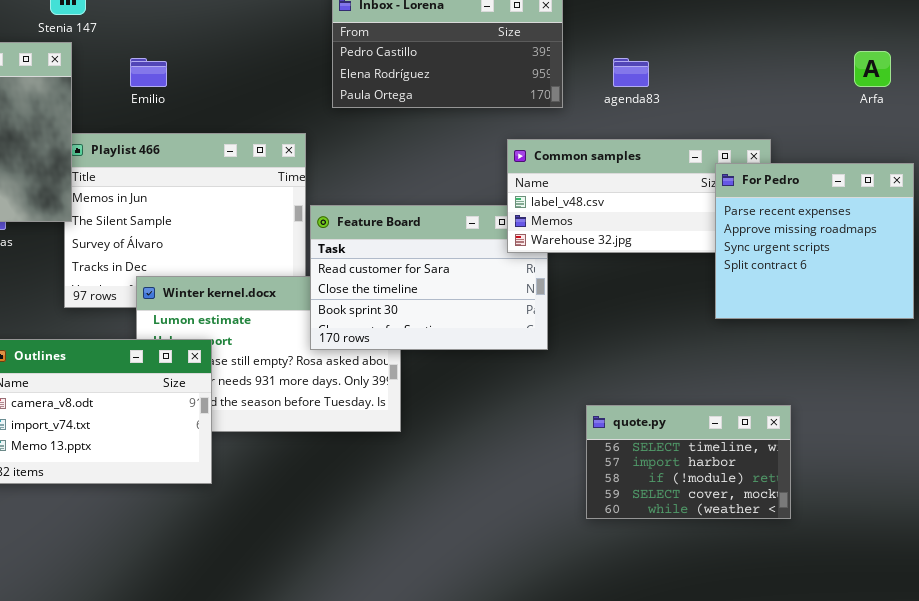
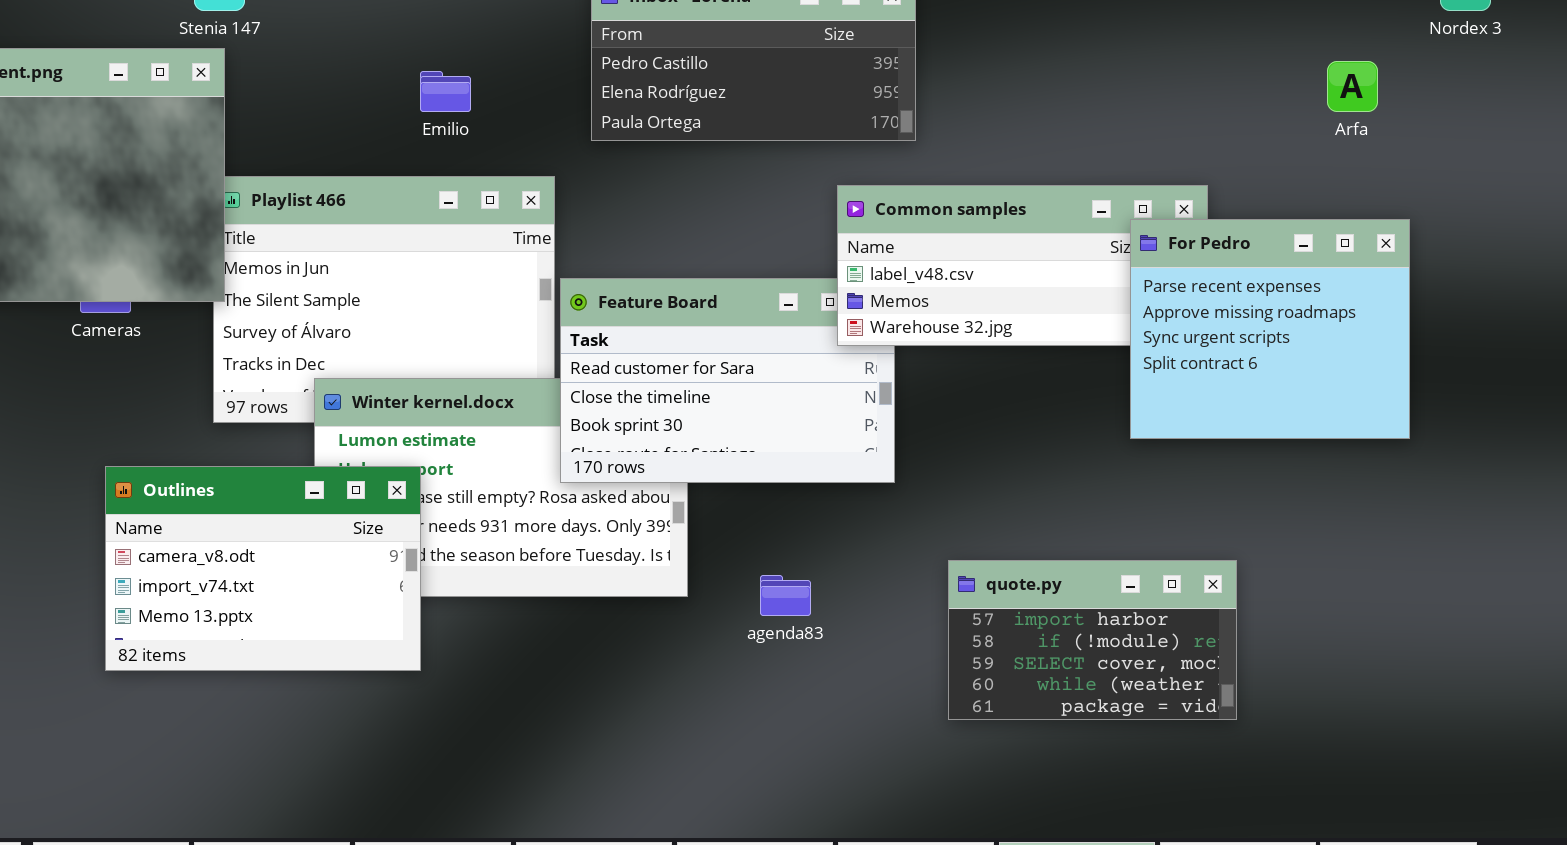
Emilio: [130,58,167,87] -> [420,71,471,112], moved
agenda83: [613,58,649,87] -> [760,575,811,616], moved
quote.py: [586,405,791,519] -> [948,560,1237,720], scrolled down 1 row

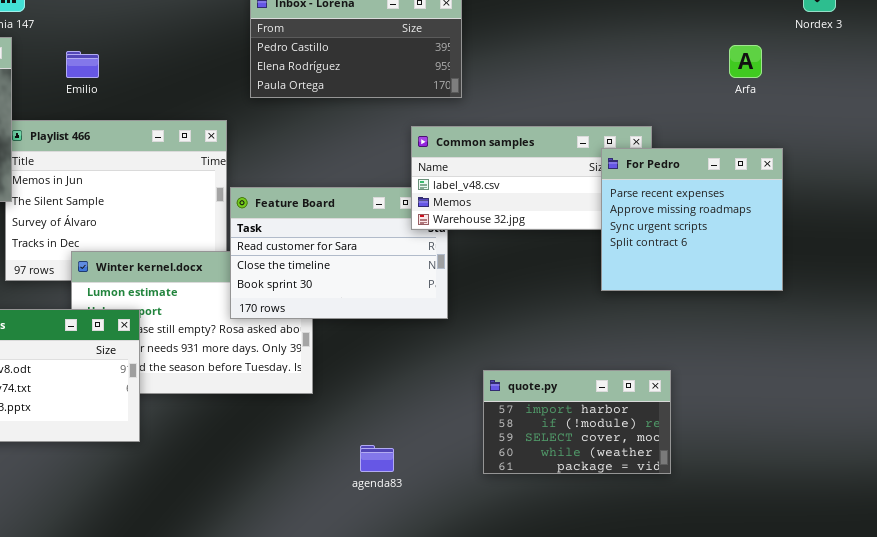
Emilio: [420,71,471,112] -> [66,51,99,78], moved
agenda83: [760,575,811,616] -> [360,445,394,472], moved

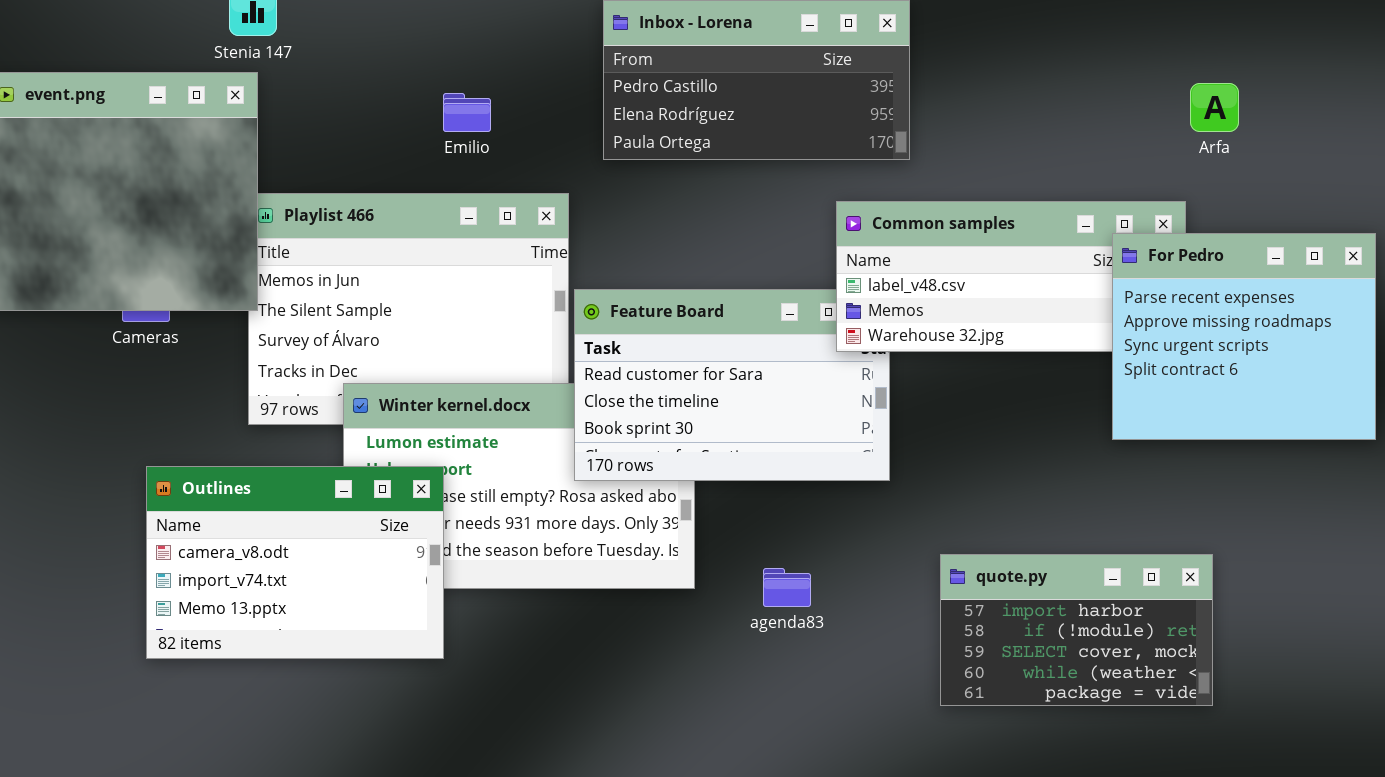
Arfa: [729,45,762,78] -> [1190,83,1239,132], moved
Emilio: [66,51,99,78] -> [443,93,491,132], moved
agenda83: [360,445,394,472] -> [763,568,811,607], moved

